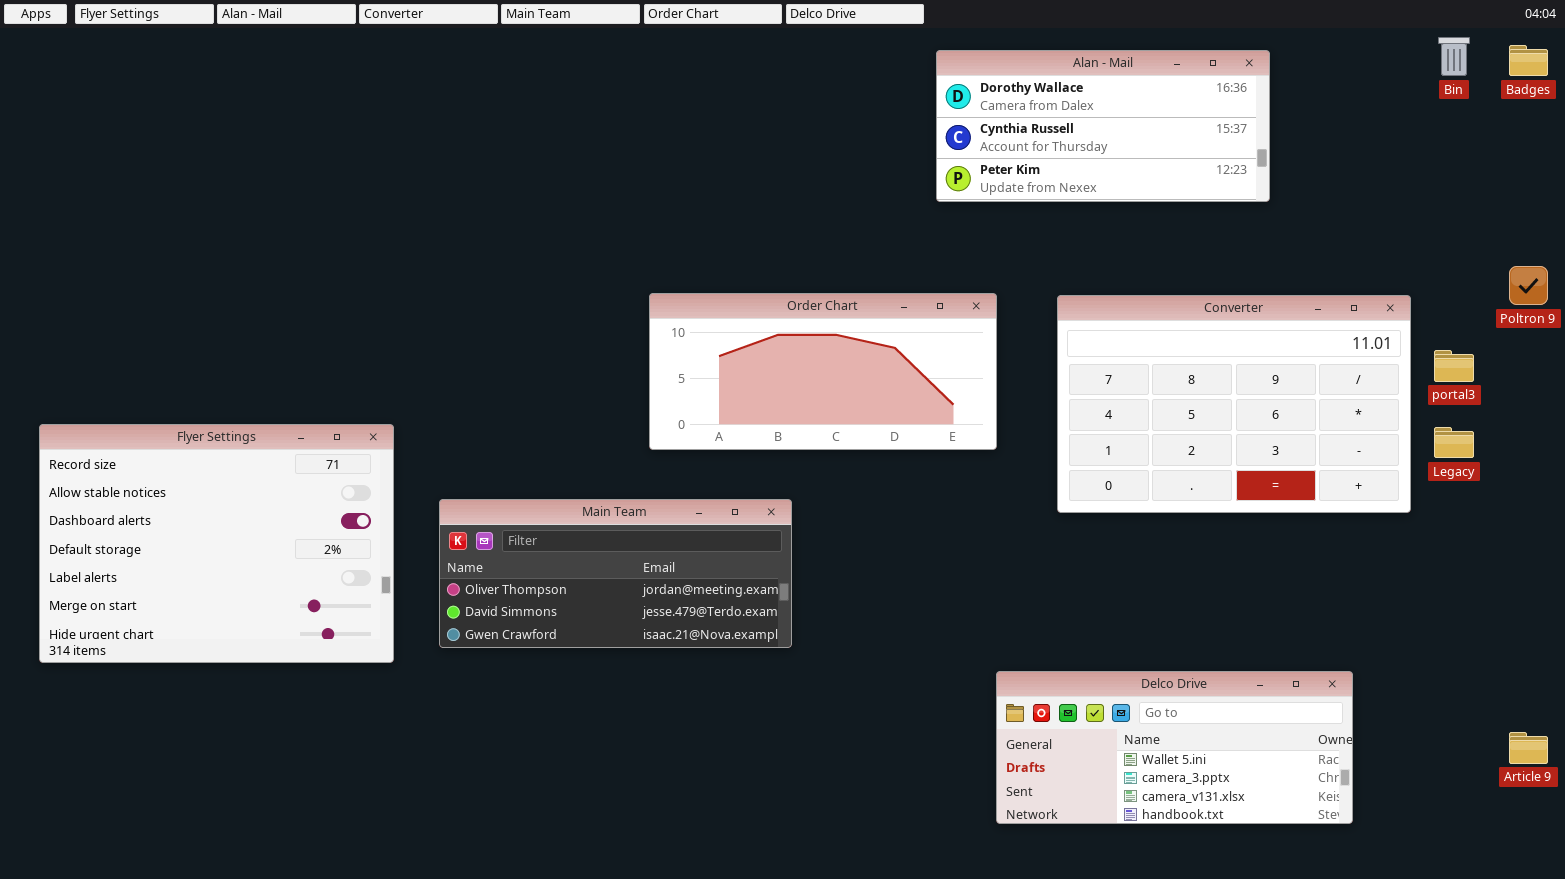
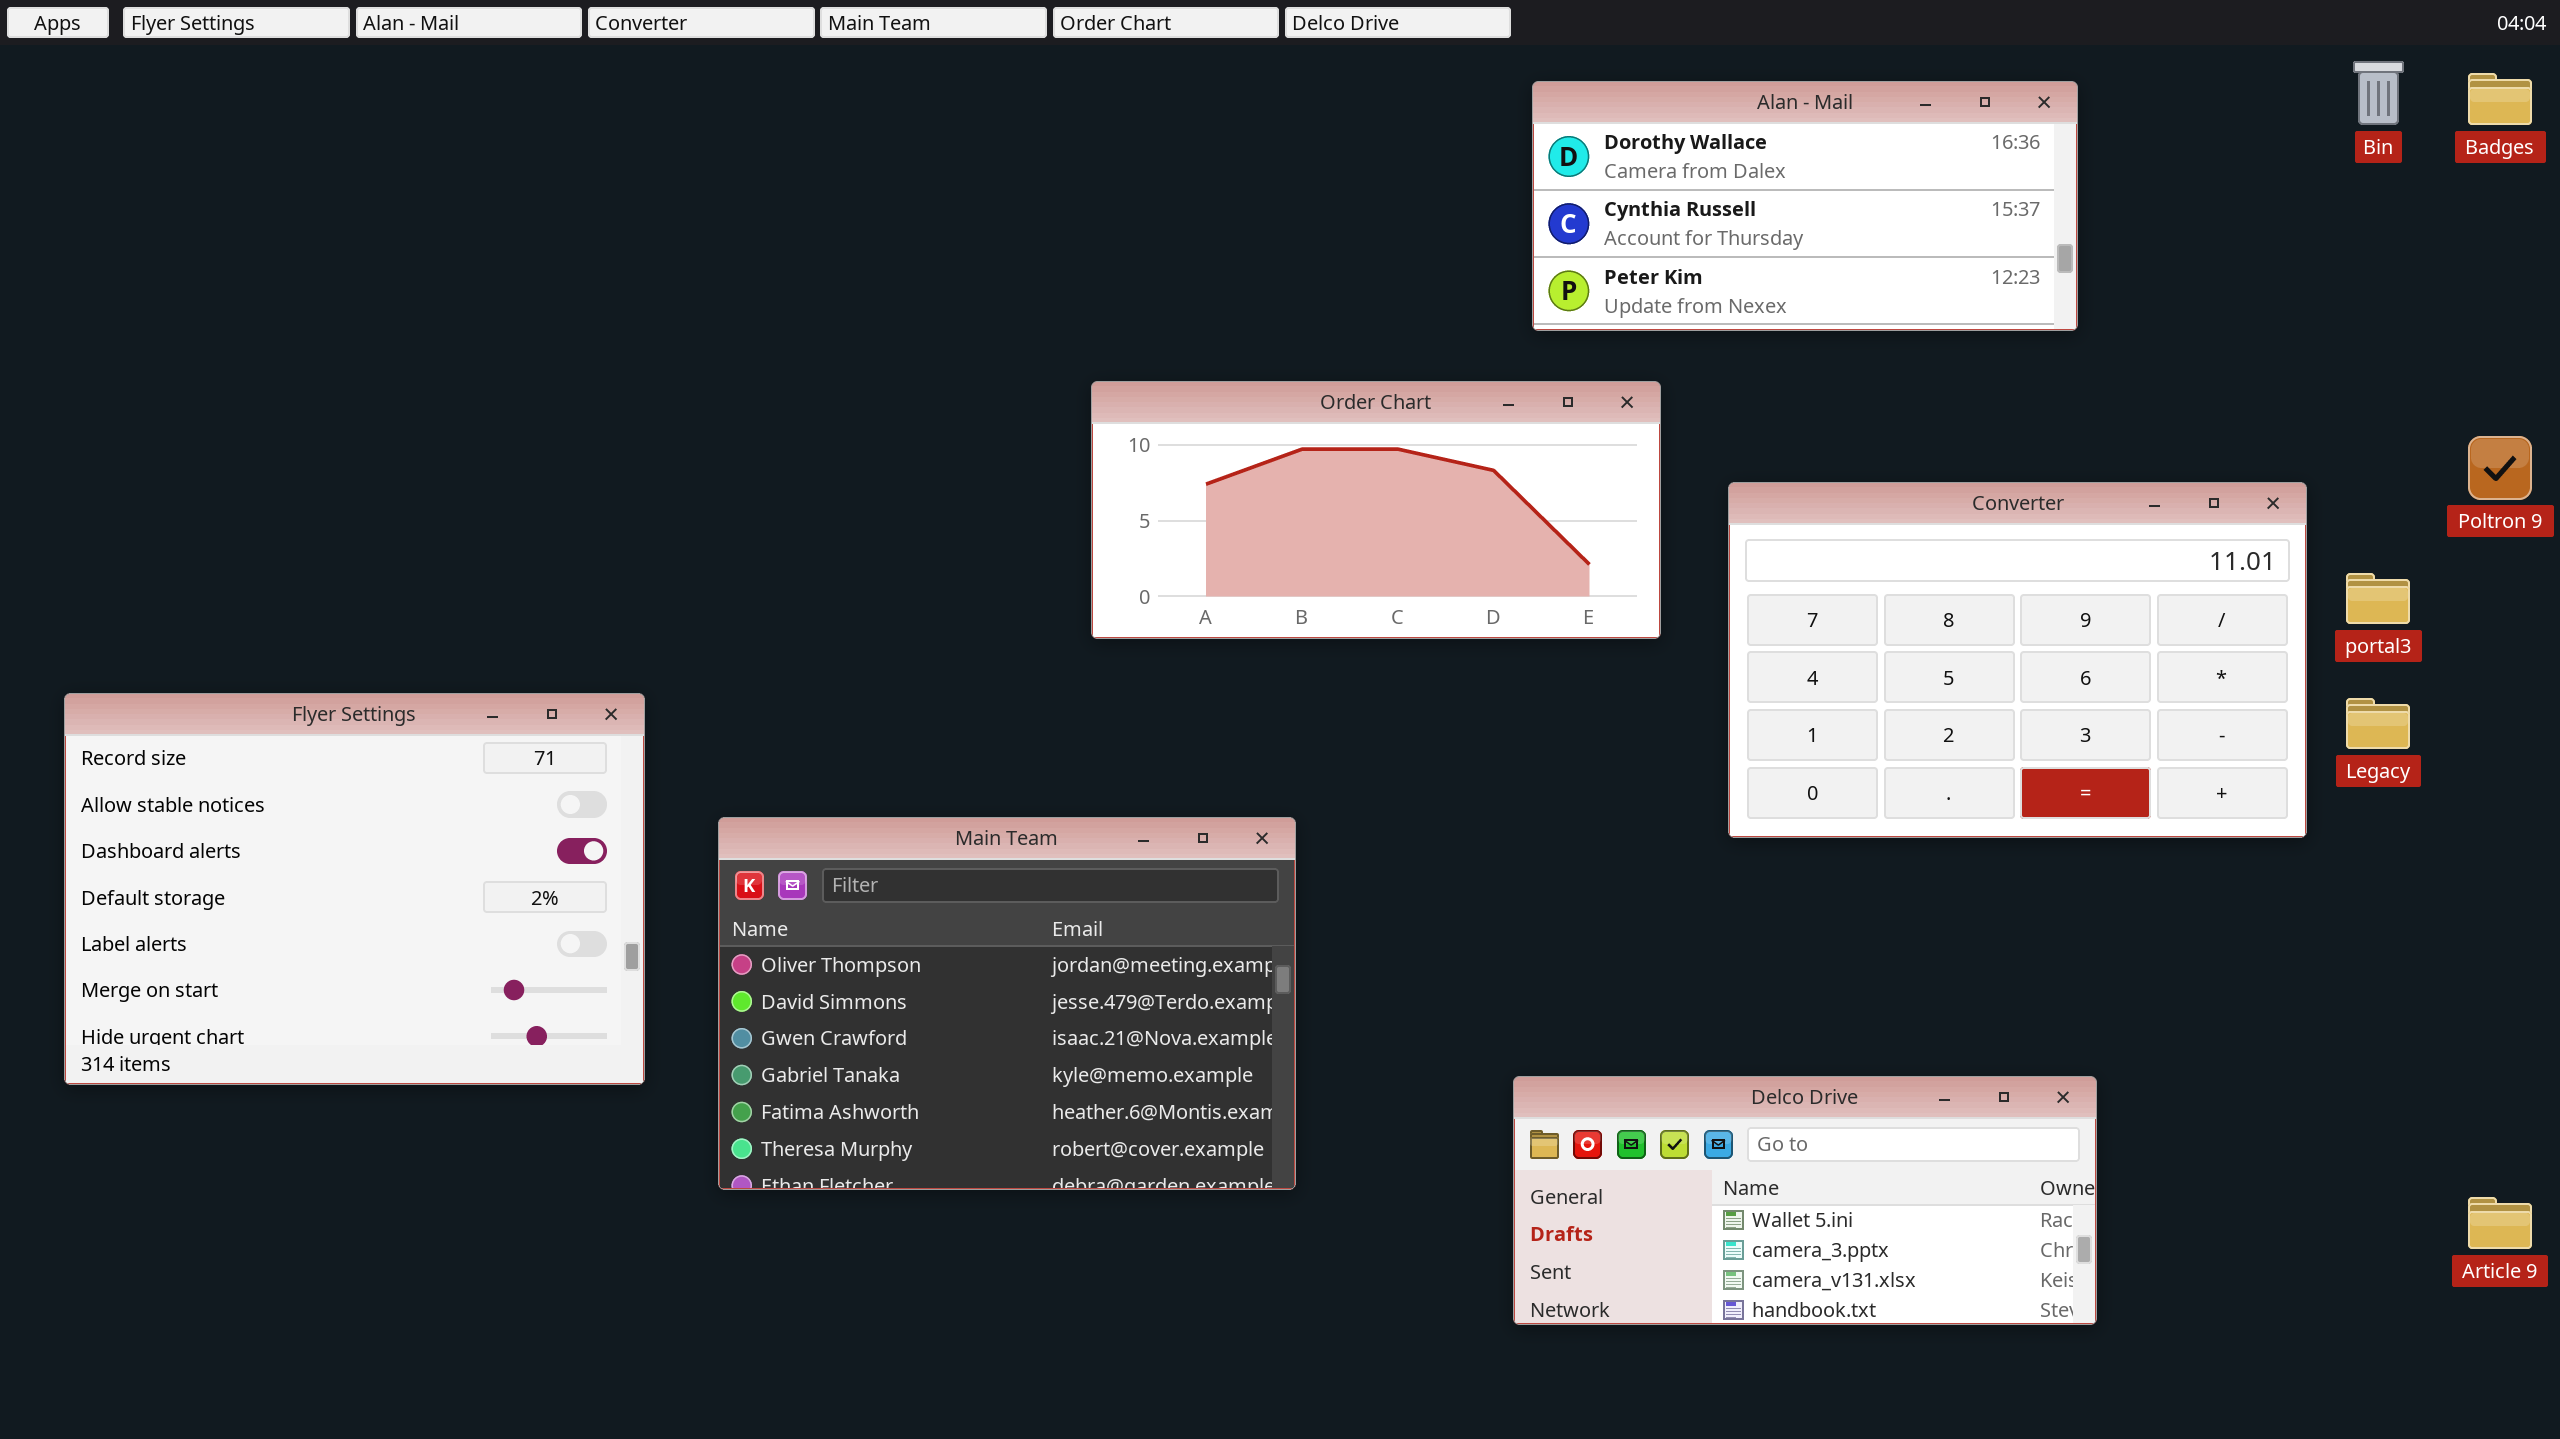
Order Chart: [649,293,997,450] -> [1091,381,1661,639], moved
Main Team: [439,499,792,648] -> [718,817,1296,1190], resized
Delco Drive: [996,671,1353,824] -> [1513,1076,2097,1325], moved

